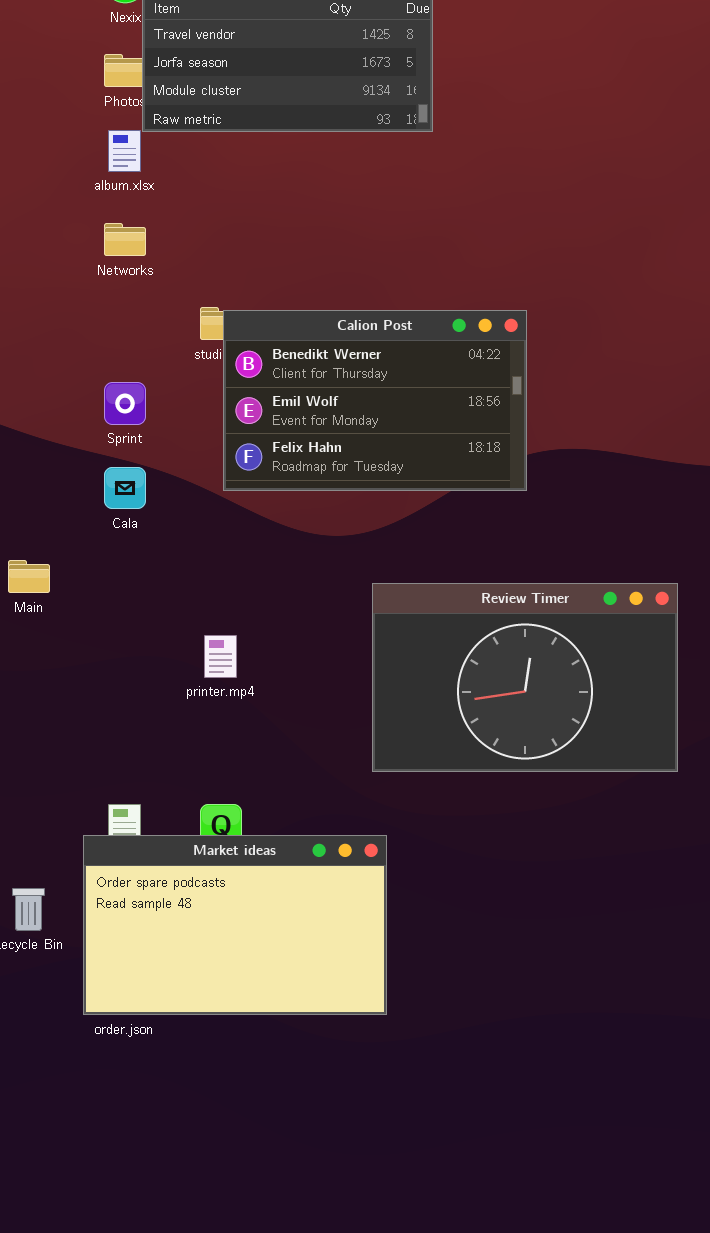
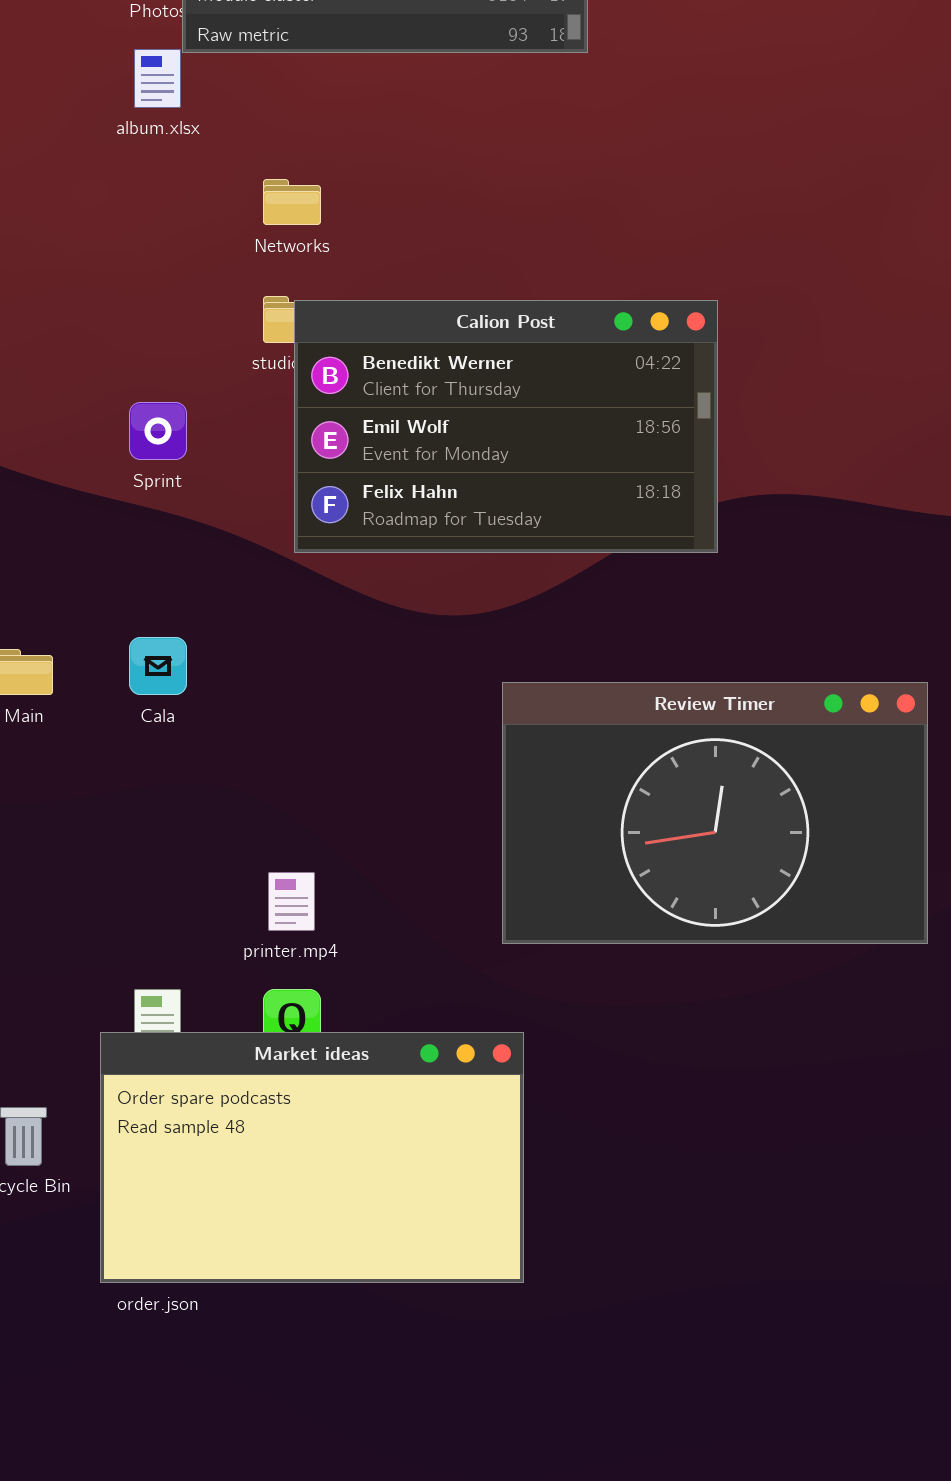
Networks: [104,223,146,256] -> [263,179,321,225], moved
Cala: [104,467,146,509] -> [129,637,187,695], moved
printer.mp4: [204,635,237,678] -> [268,872,315,931], moved

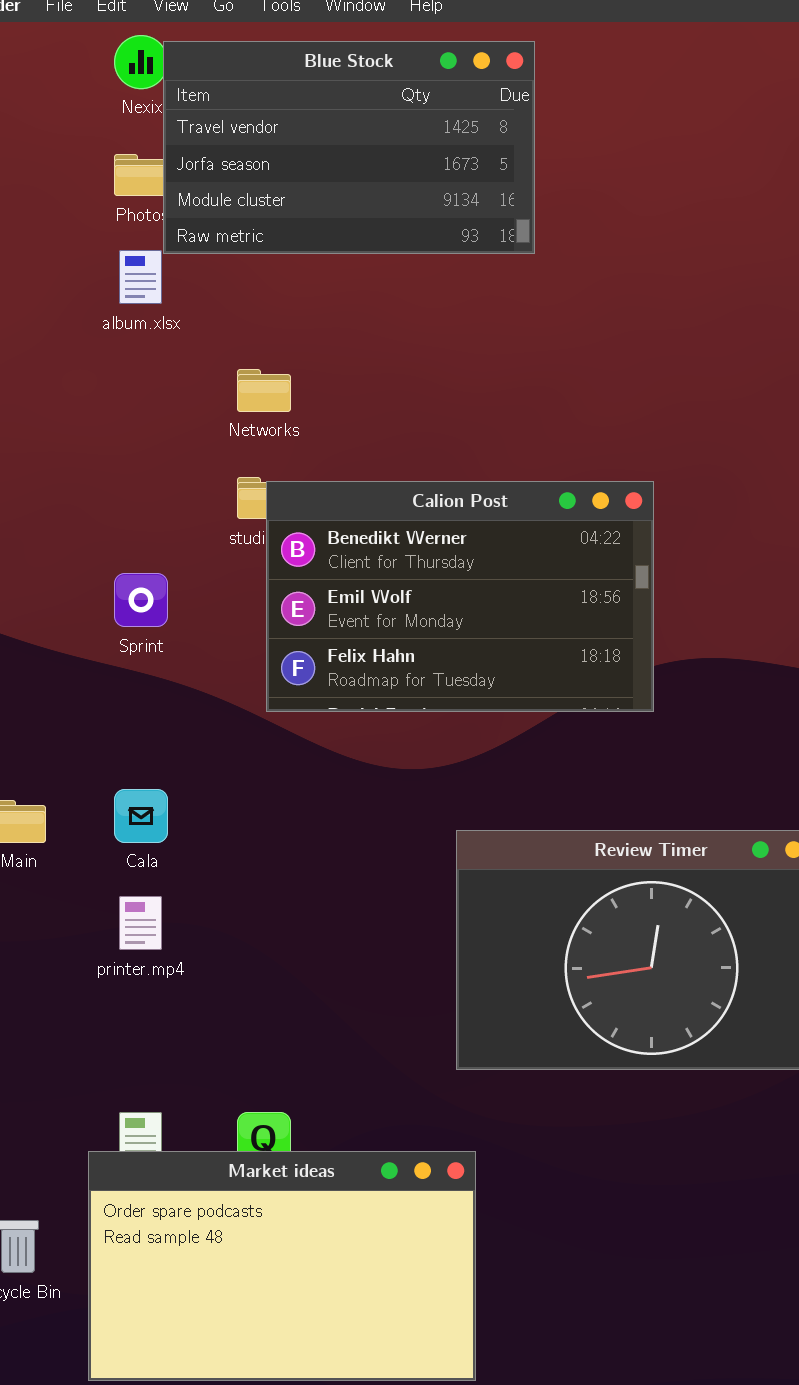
printer.mp4: [268,872,315,931] -> [119,896,162,950], moved

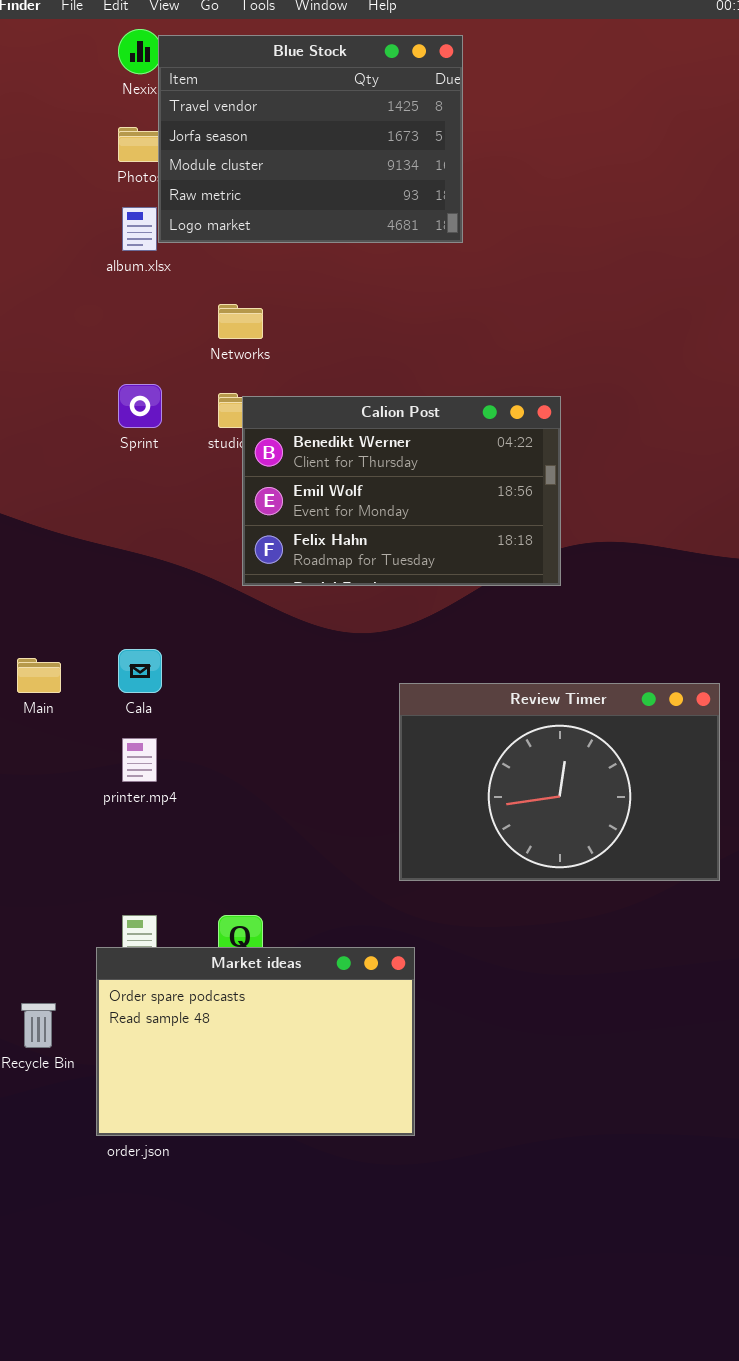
Blue Stock: [163,41,535,254] -> [158,35,463,243], resized
Sprint: [114,573,168,627] -> [118,384,162,428], moved

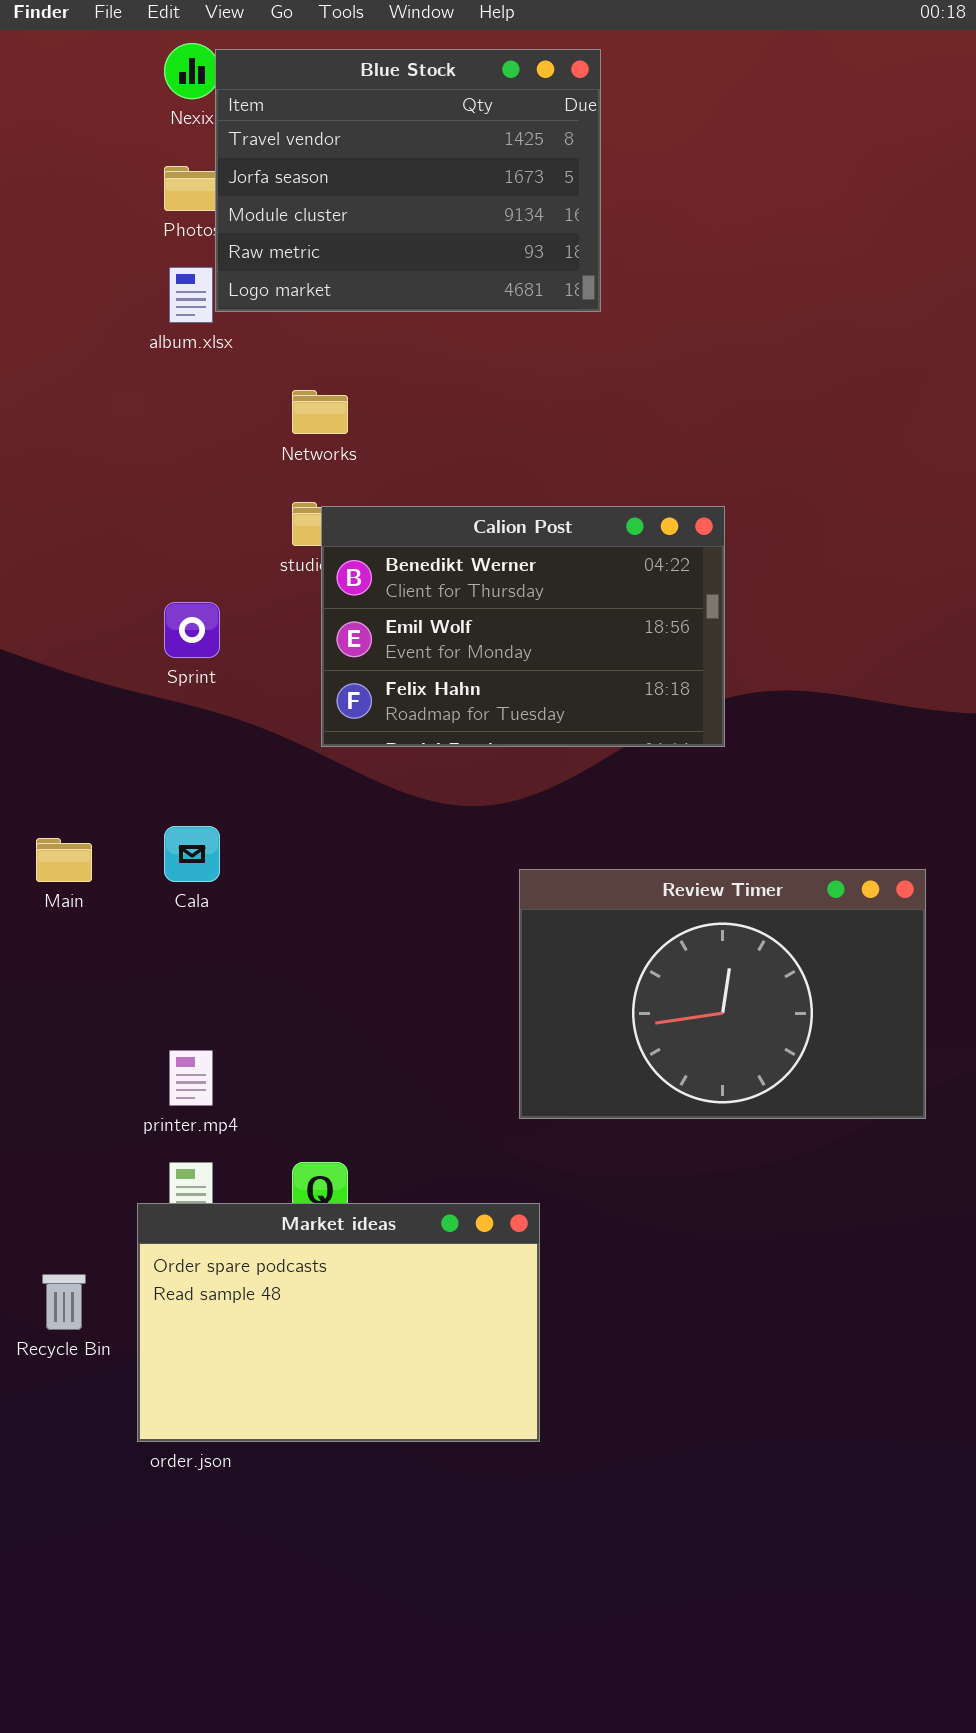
Sprint: [118,384,162,428] -> [164,602,220,658], moved
printer.mp4: [122,738,157,782] -> [169,1050,213,1106], moved

